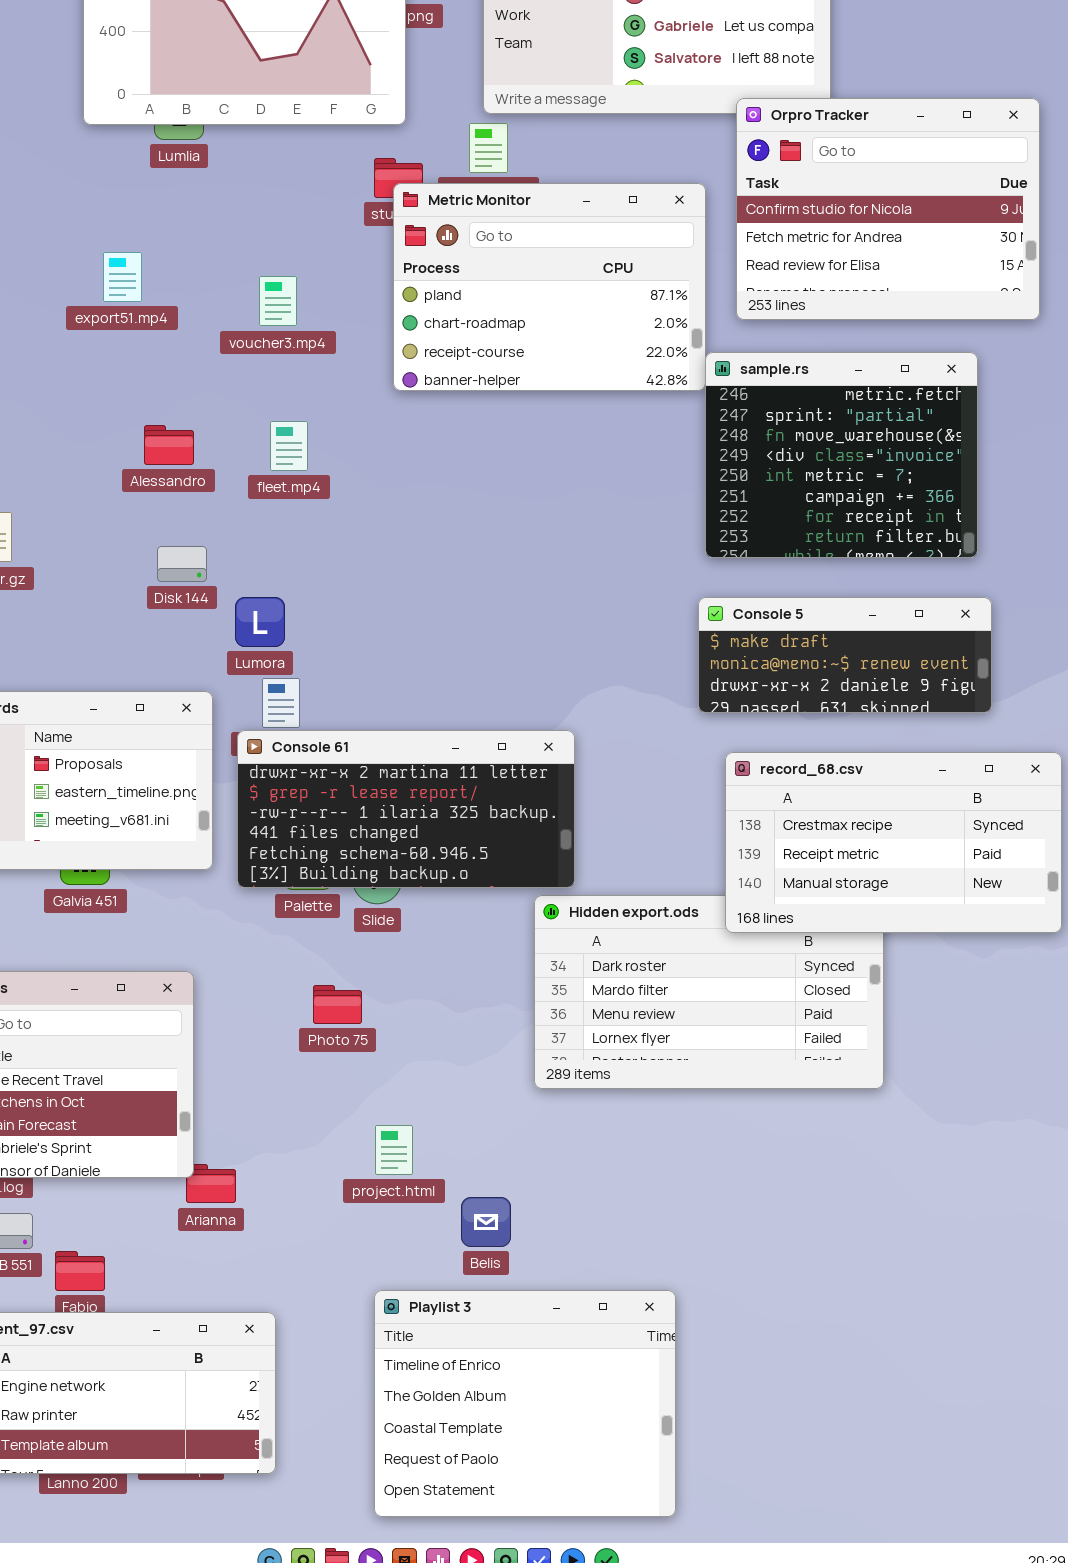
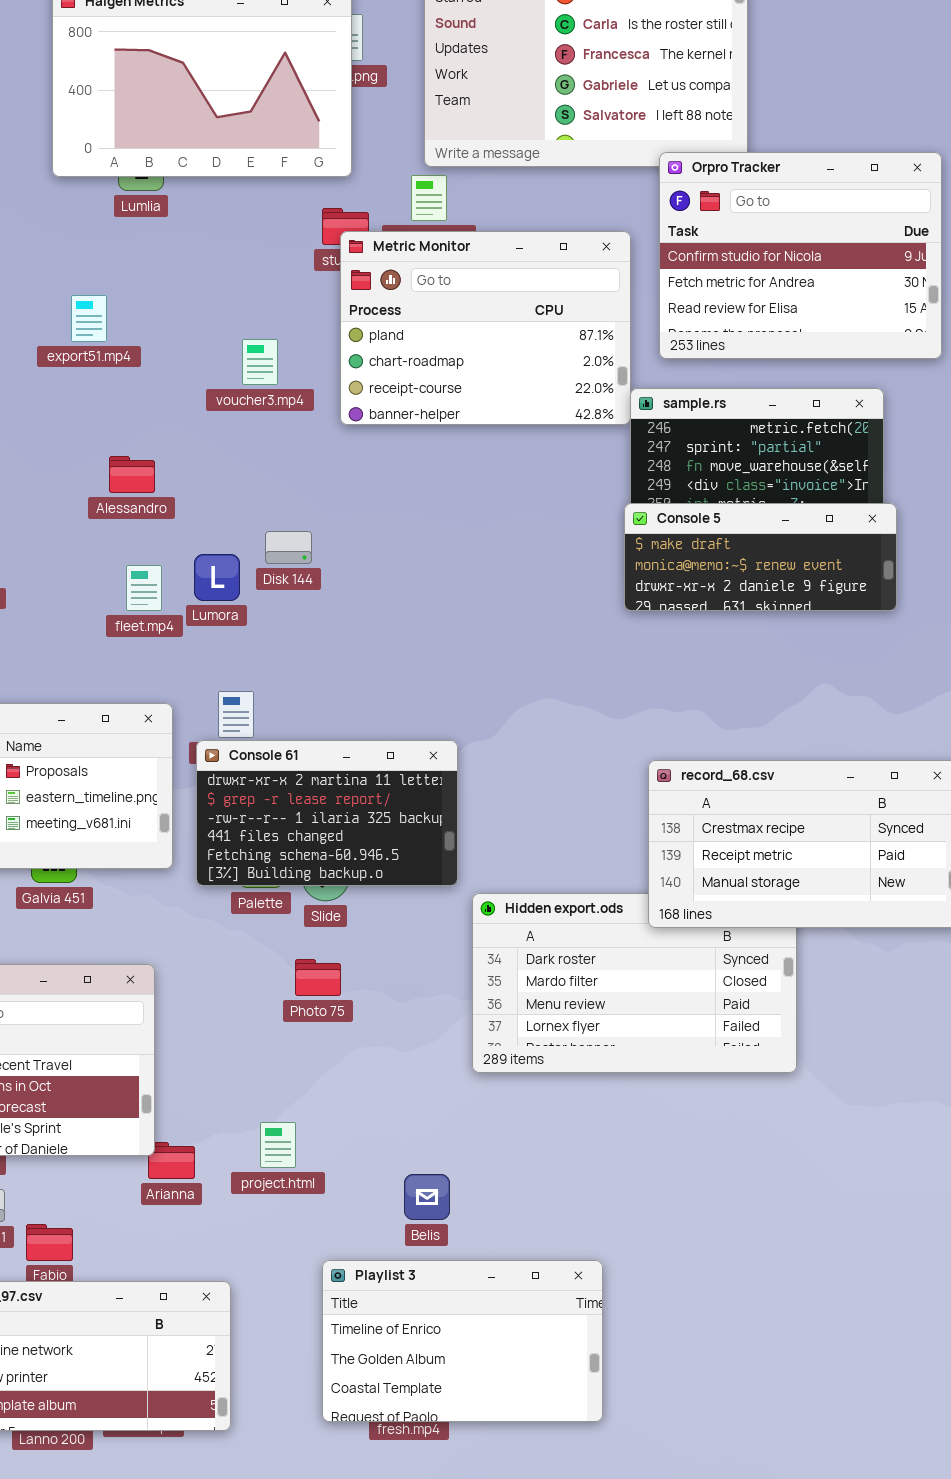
voucher3.mp4: [259,276,297,326] -> [242,339,278,385], moved
fleet.mp4: [270,421,308,471] -> [126,565,162,611], moved
Disk 144: [157,546,207,582] -> [265,531,312,564], moved
Lumora: [235,597,285,647] -> [194,554,240,601], moved
Console 5: [698,597,992,713] -> [624,503,897,611], moved
Console 61: [237,730,575,888] -> [196,740,458,886], resized
Photo 75: [313,985,362,1024] -> [295,959,341,996], moved
project.html: [375,1125,413,1175] -> [260,1122,296,1168], moved
Playlist 3: [374,1290,676,1517] -> [322,1260,603,1422], resized

